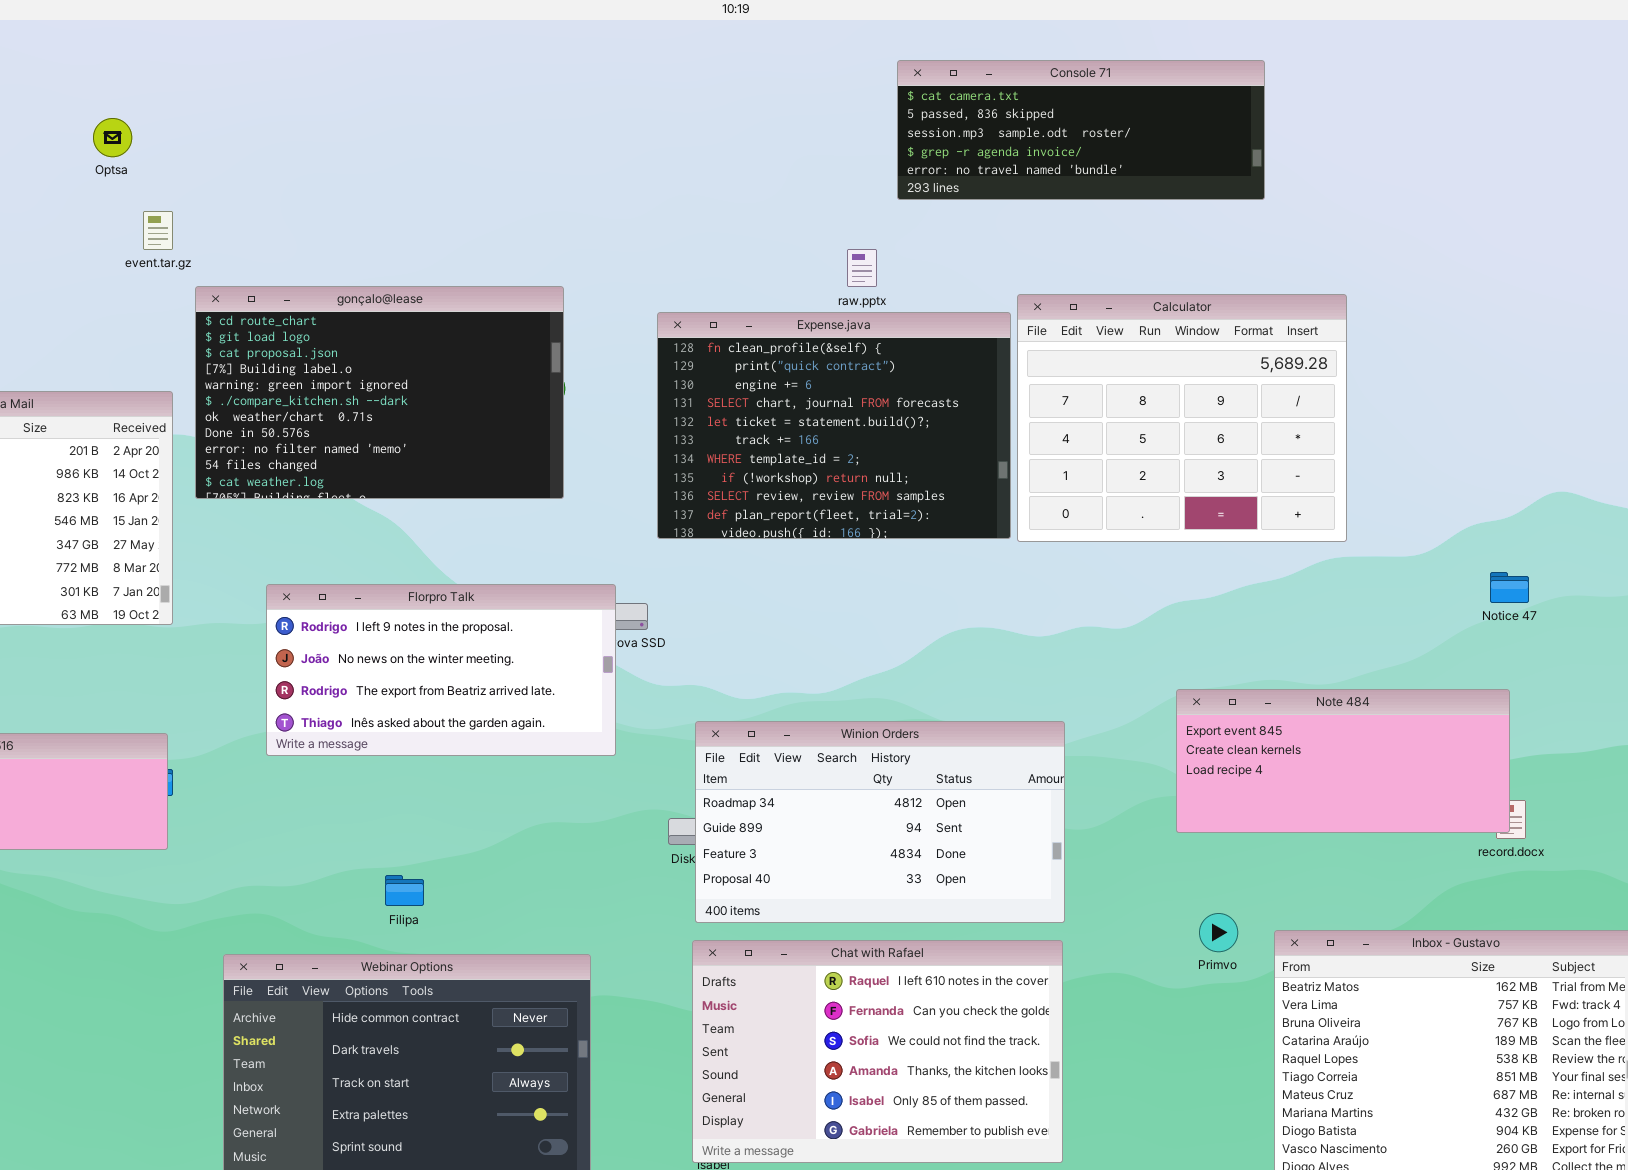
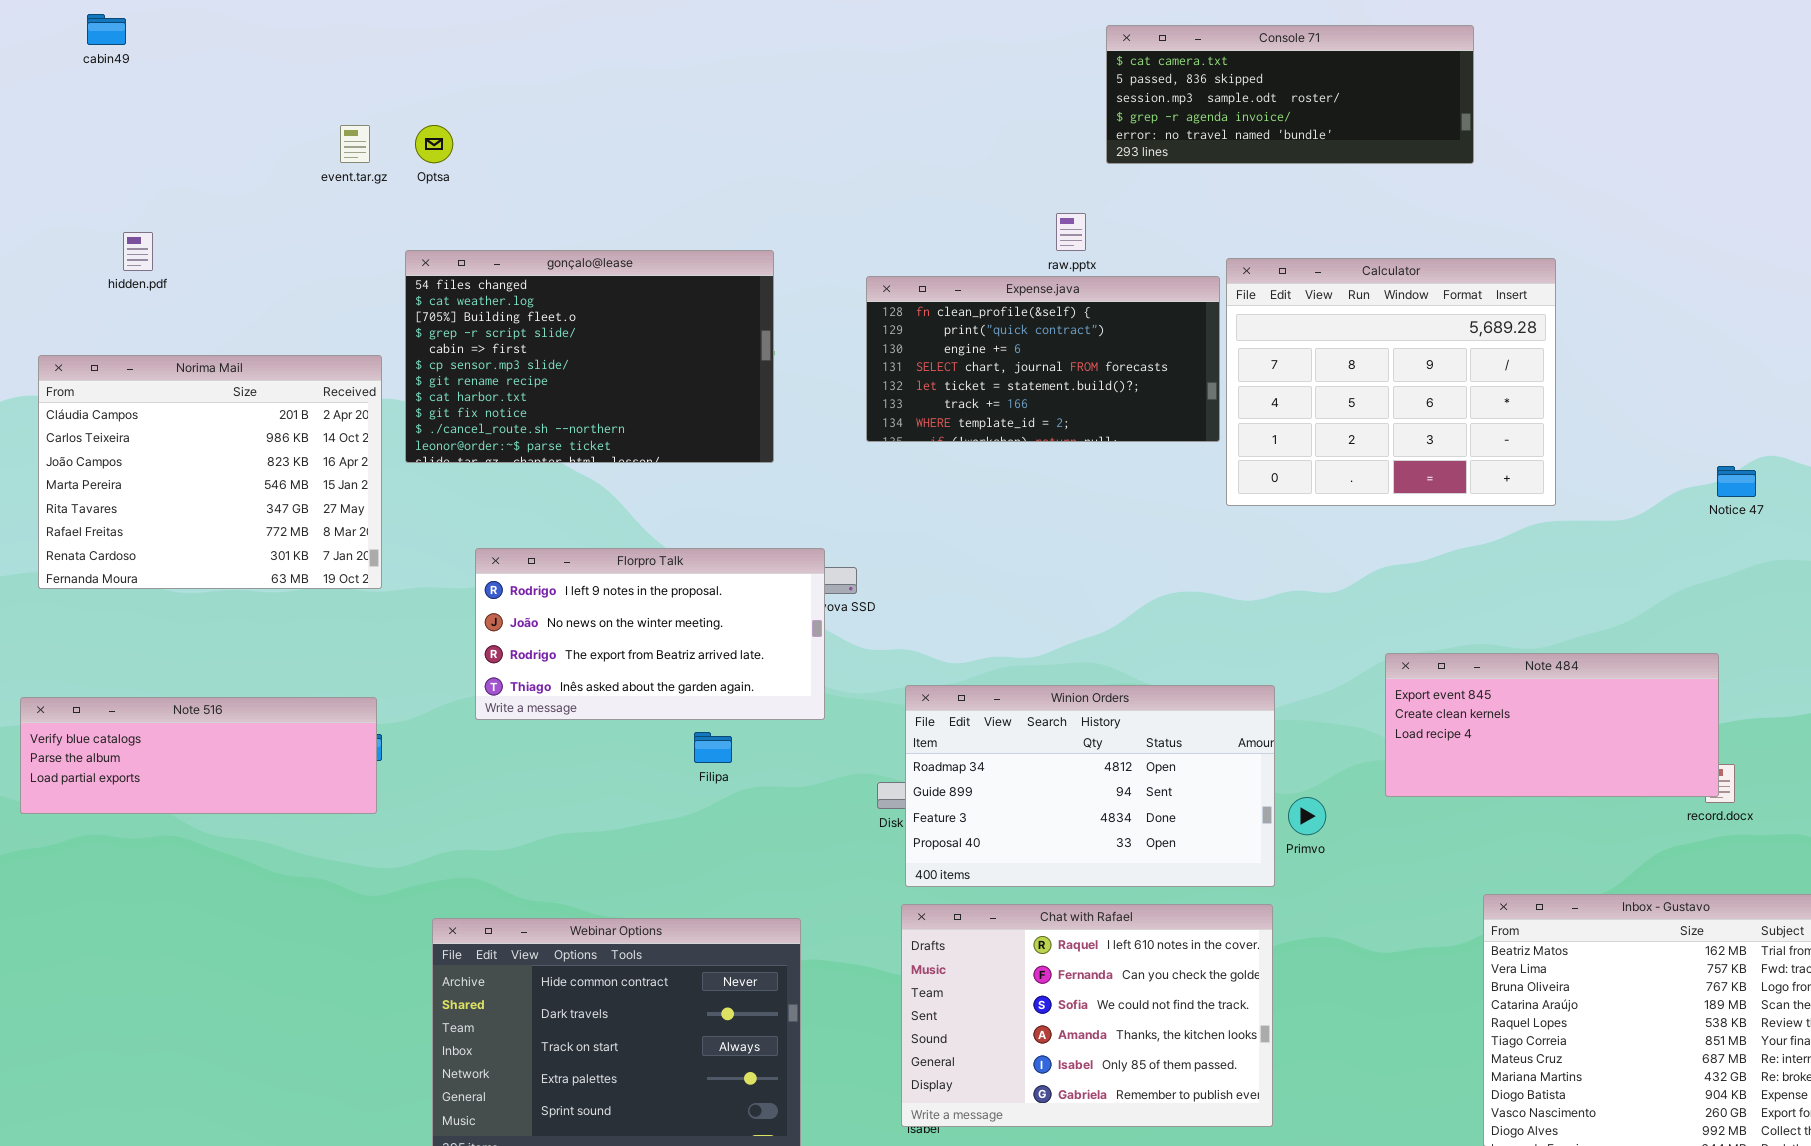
Optsa: [93,118,132,157] -> [415,125,453,163], moved
event.tar.gz: [143,211,173,250] -> [340,125,370,163], moved
gonçalo@lease: [195,286,564,499] -> [405,250,774,463], scrolled down 9 rows
Expense.java: [657,312,1011,539] -> [866,276,1220,442], resized
Notice 47: [1490,572,1529,603] -> [1717,466,1756,497], moved
Filipa: [385,875,424,906] -> [694,732,732,763], moved
Primvo: [1199,913,1238,952] -> [1288,797,1326,835], moved

